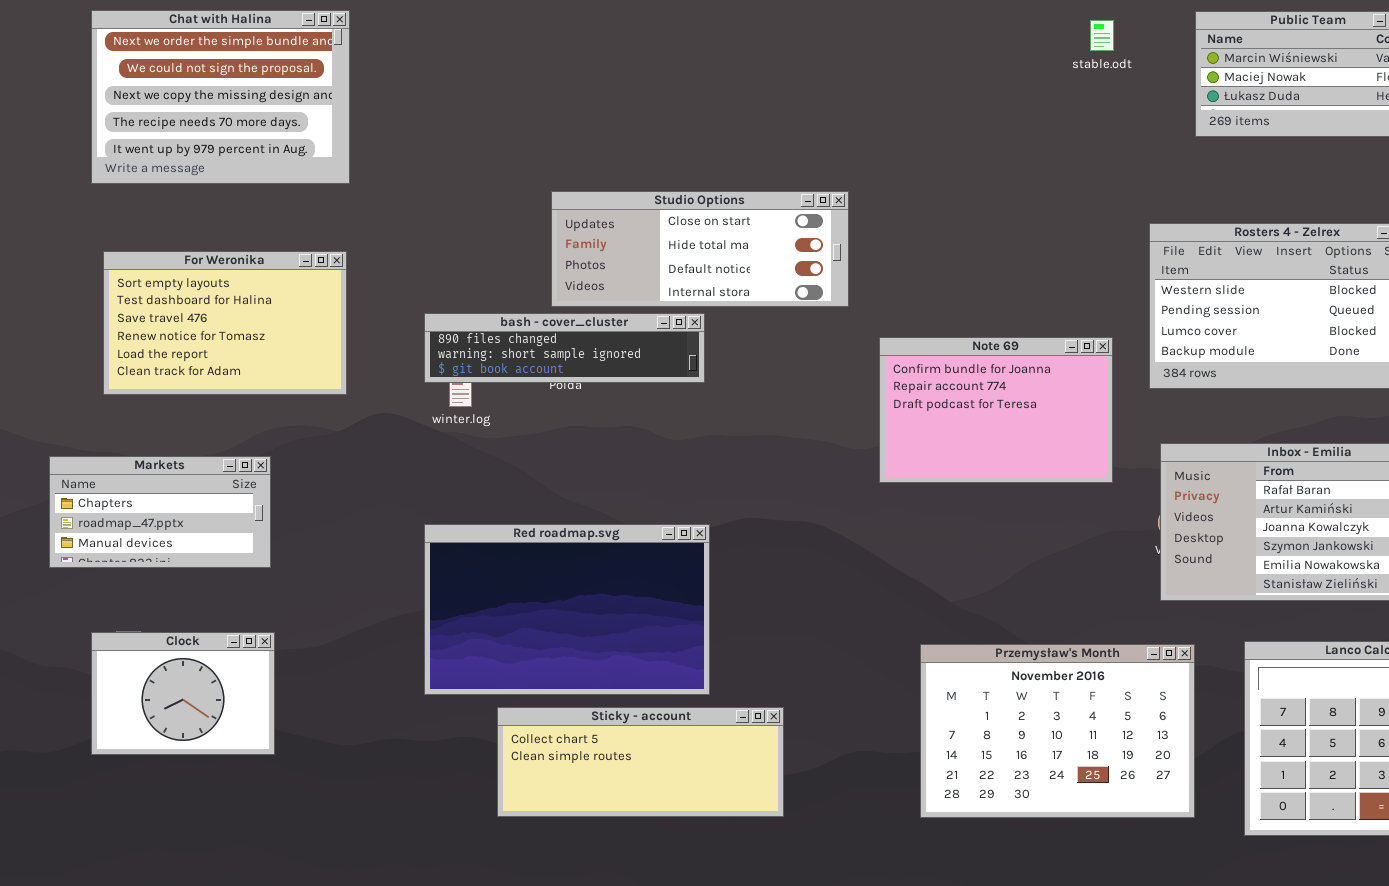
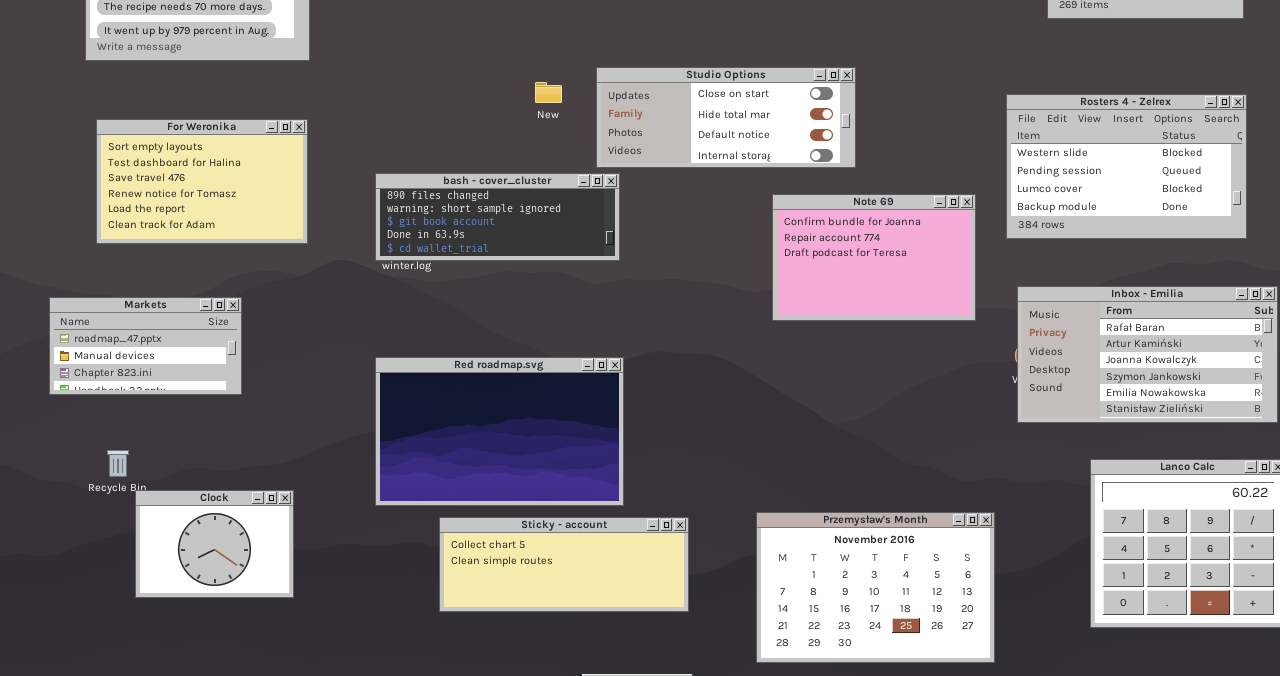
Studio Options: [551,191,849,307] -> [596,67,856,168], moved
bash - cover_cluster: [424,313,705,383] -> [375,173,620,261], resized
Markets: [49,456,271,568] -> [49,297,242,395], scrolled down 1 row
Clock: [91,632,275,755] -> [135,490,294,598], moved
Przemysław's Month: [920,644,1195,818] -> [756,512,995,663], moved

